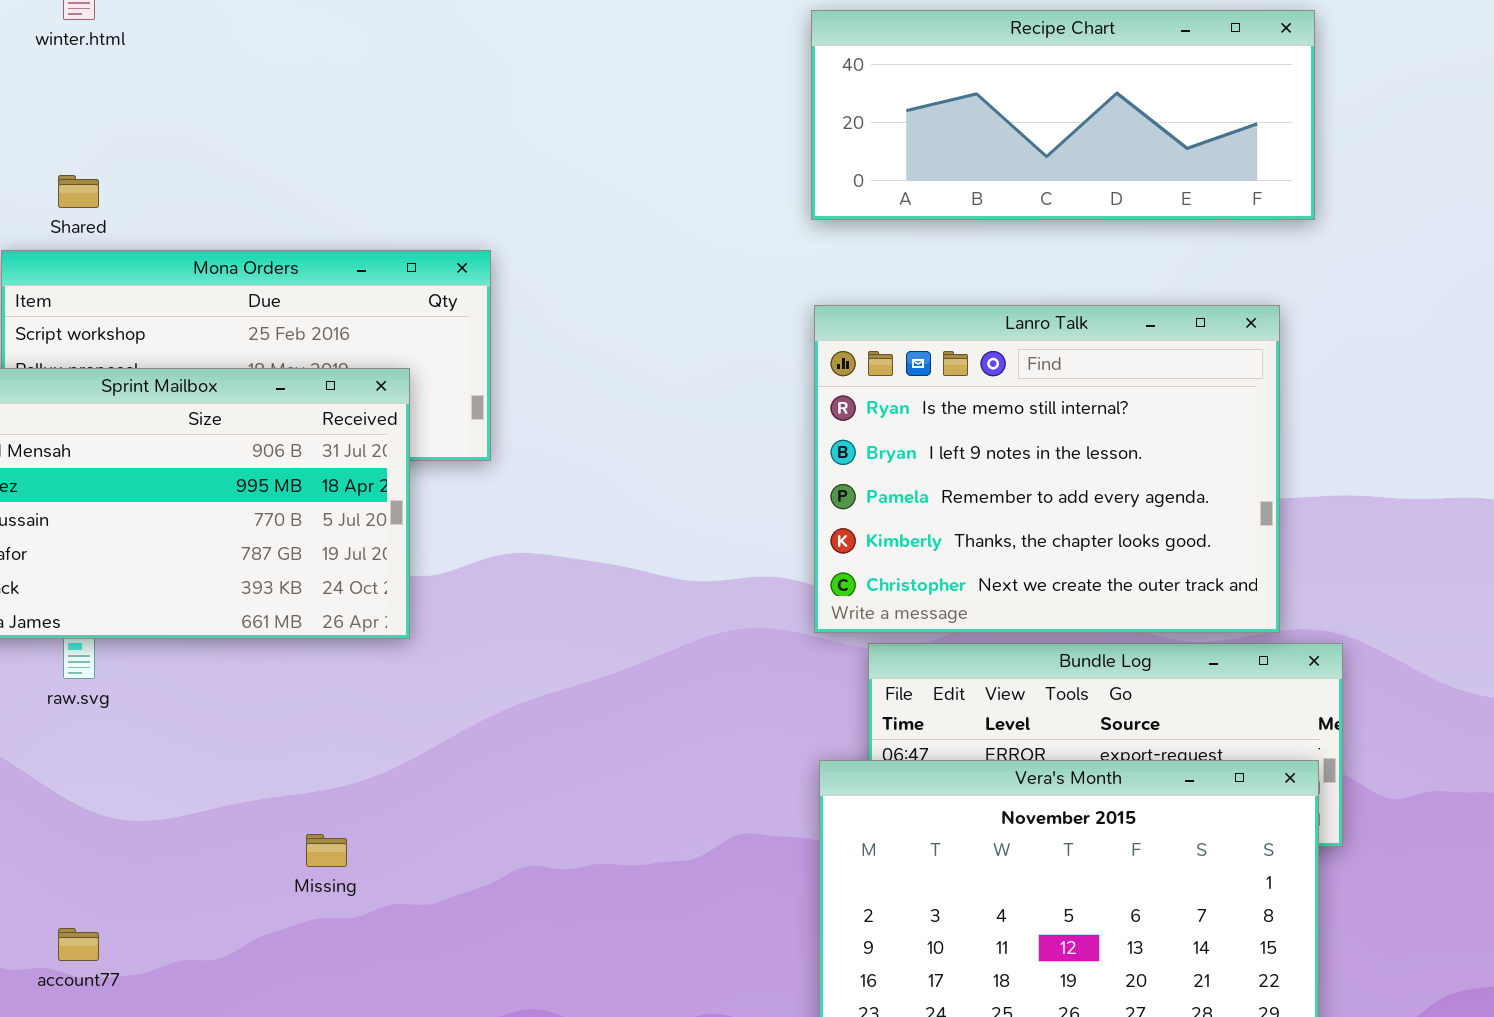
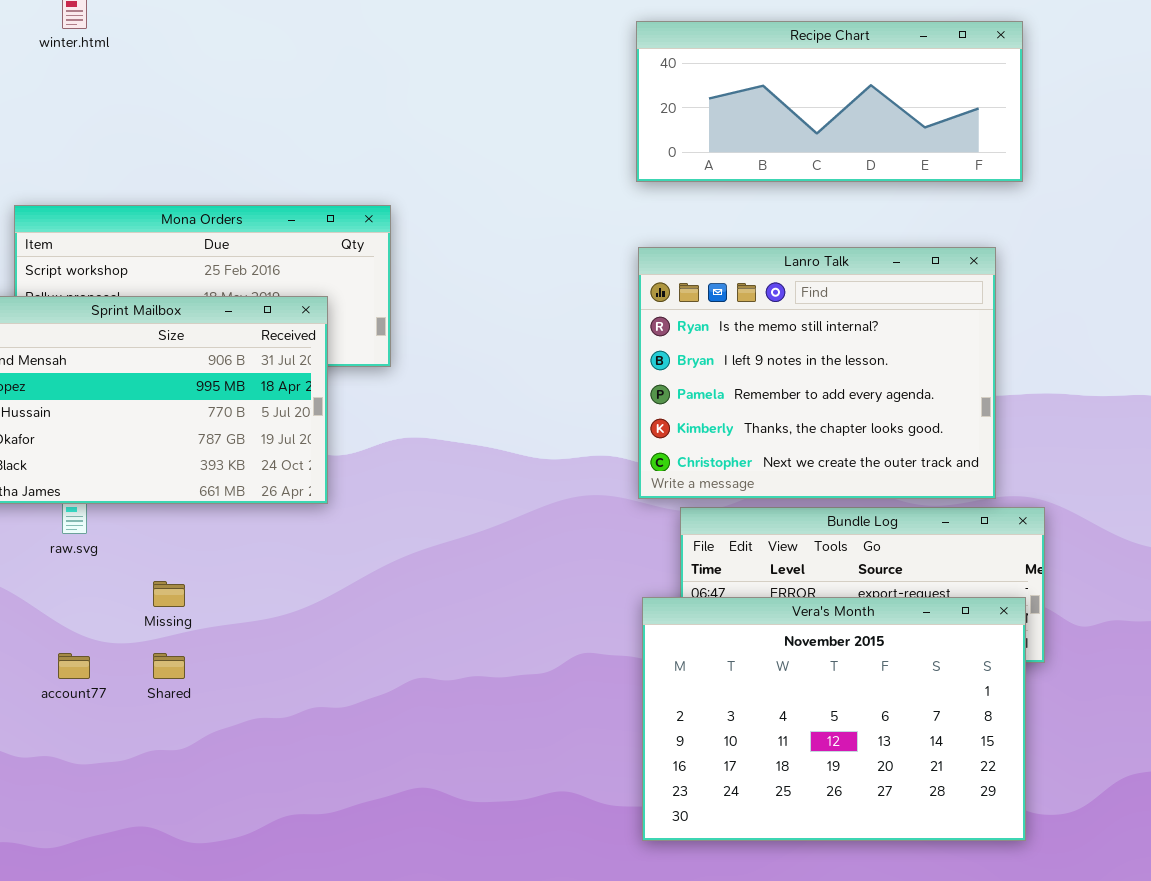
Shared: [58,175,99,208] -> [153,653,185,679], moved
Missing: [306,834,347,867] -> [153,581,185,607], moved
account77: [58,928,99,961] -> [58,653,90,679], moved

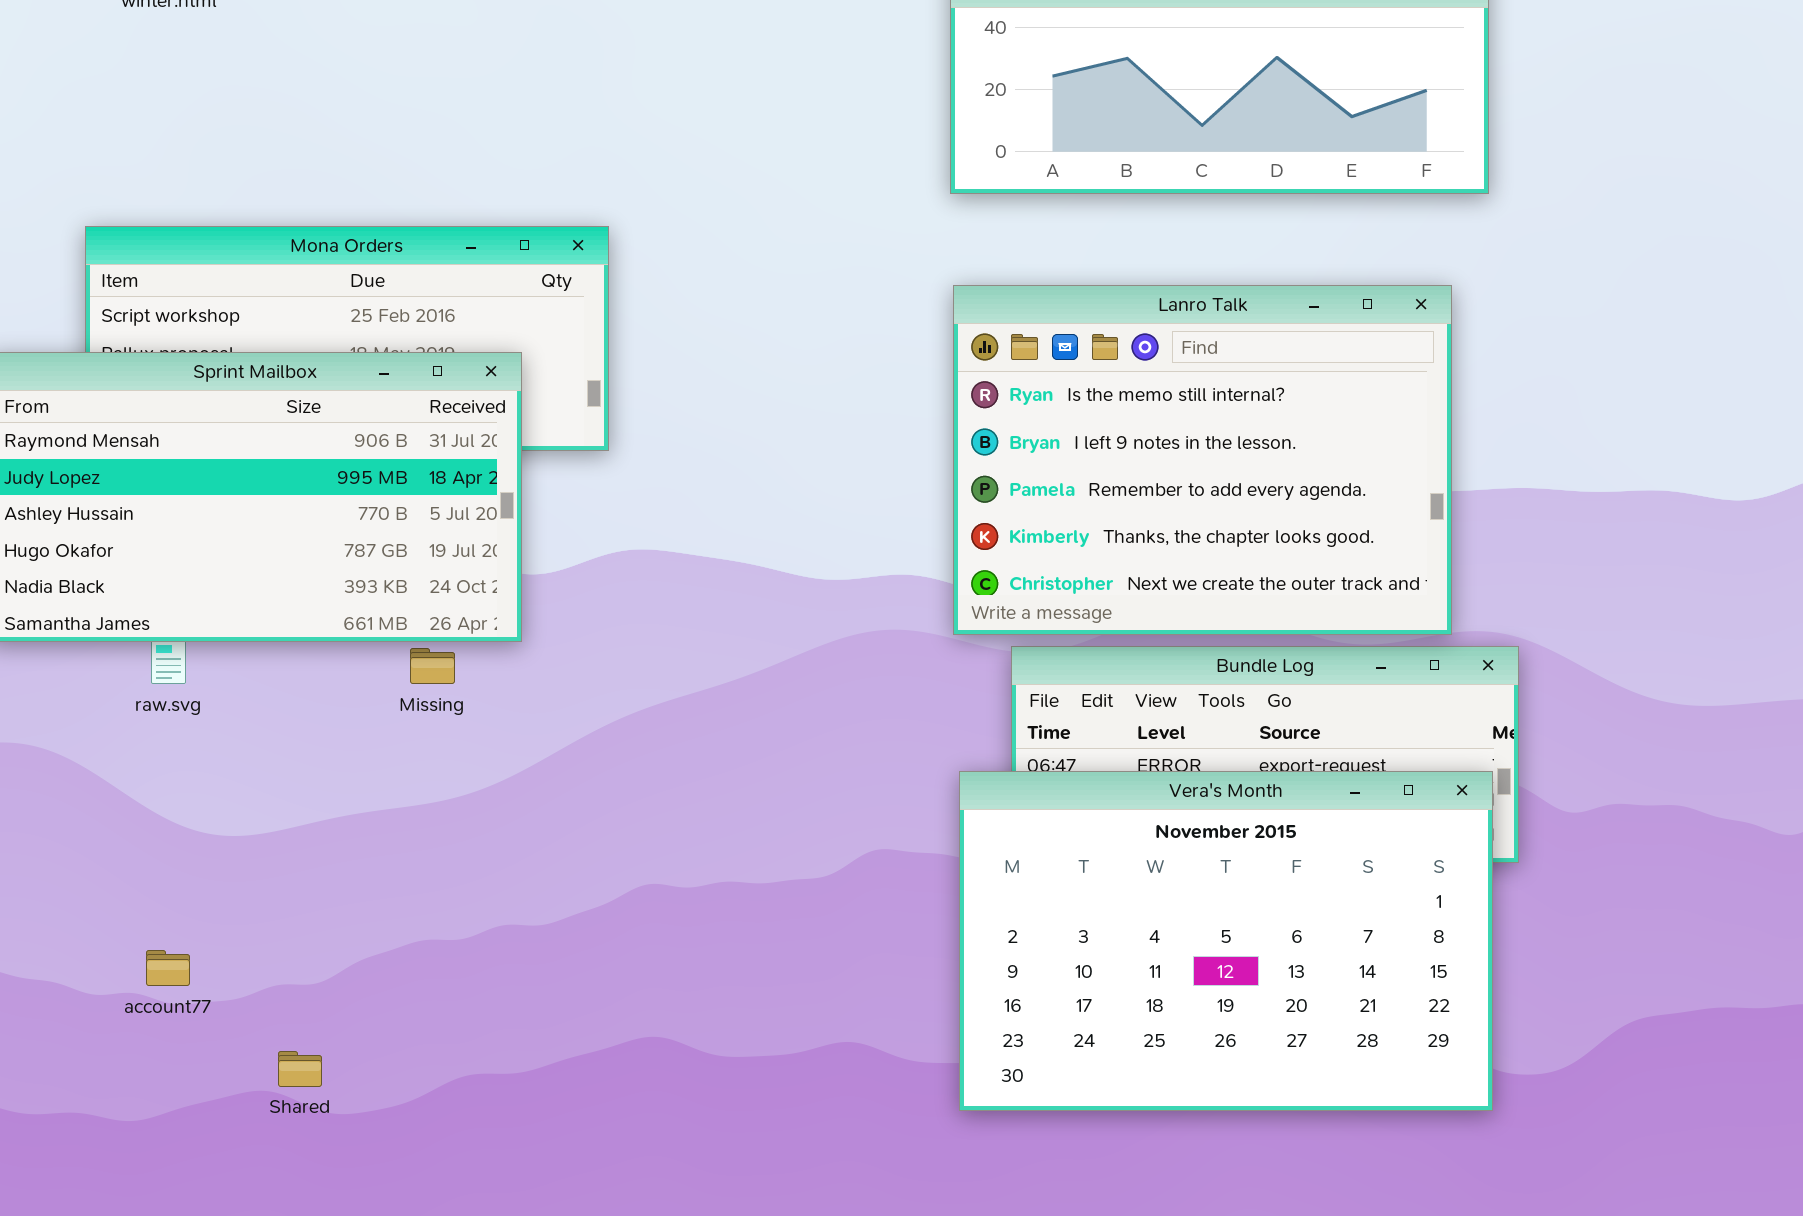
Missing: [153,581,185,607] -> [410,648,455,684], moved
account77: [58,653,90,679] -> [146,950,190,986], moved
Shared: [153,653,185,679] -> [278,1051,322,1087], moved

